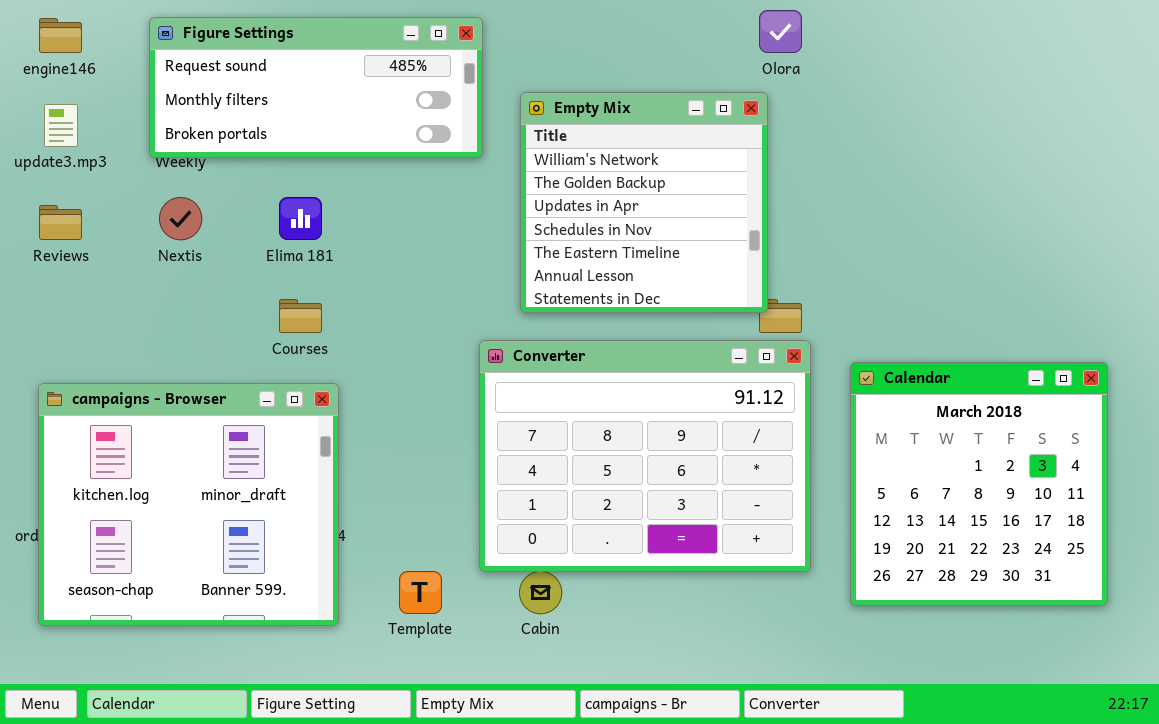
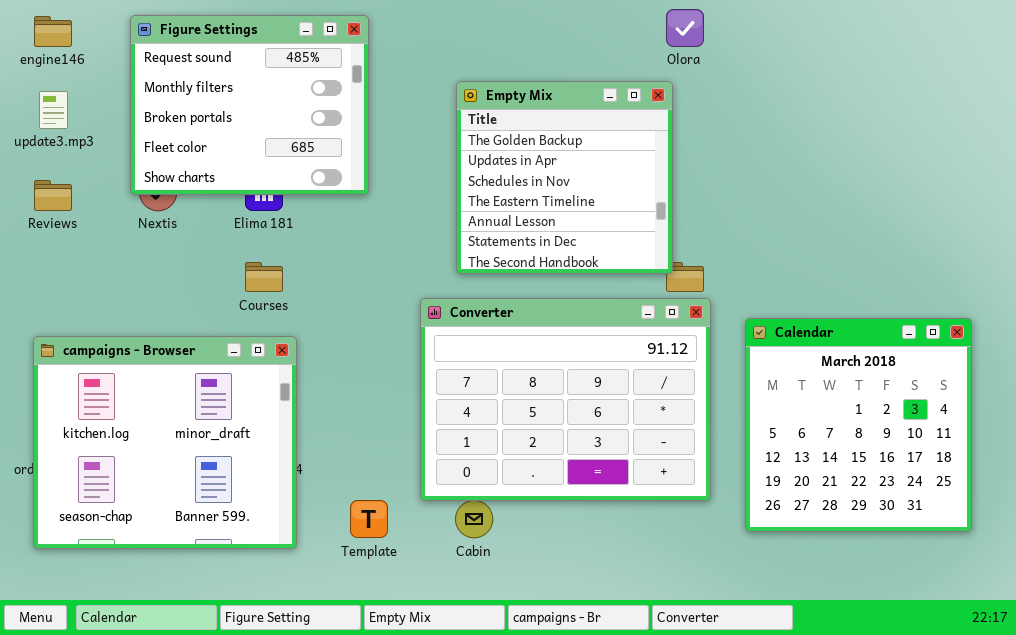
Figure Settings: [149,17,483,158] -> [130,15,369,195], resized
Empty Mix: [520,92,768,313] -> [456,81,673,274], scrolled down 1 row

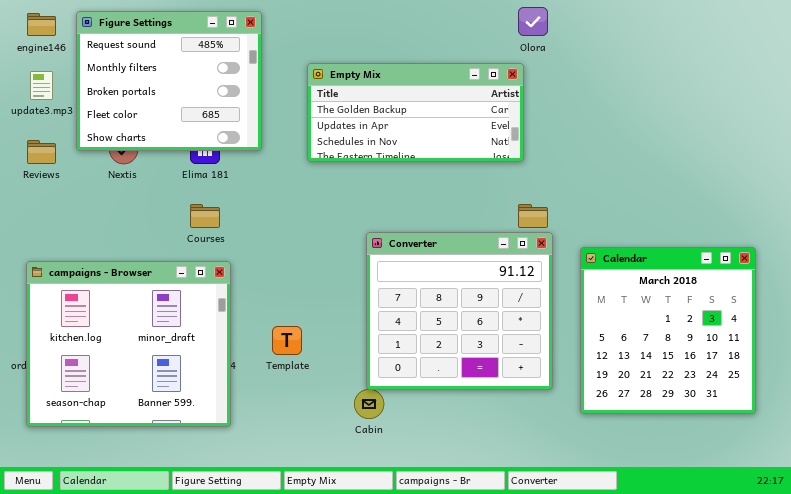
Figure Settings: [130,15,369,195] -> [76,11,262,151], moved
Empty Mix: [456,81,673,274] -> [307,63,524,162], resized
Converter: [420,298,711,501] -> [366,232,553,390], resized
Template: [350,500,388,538] -> [272,326,302,355], moved

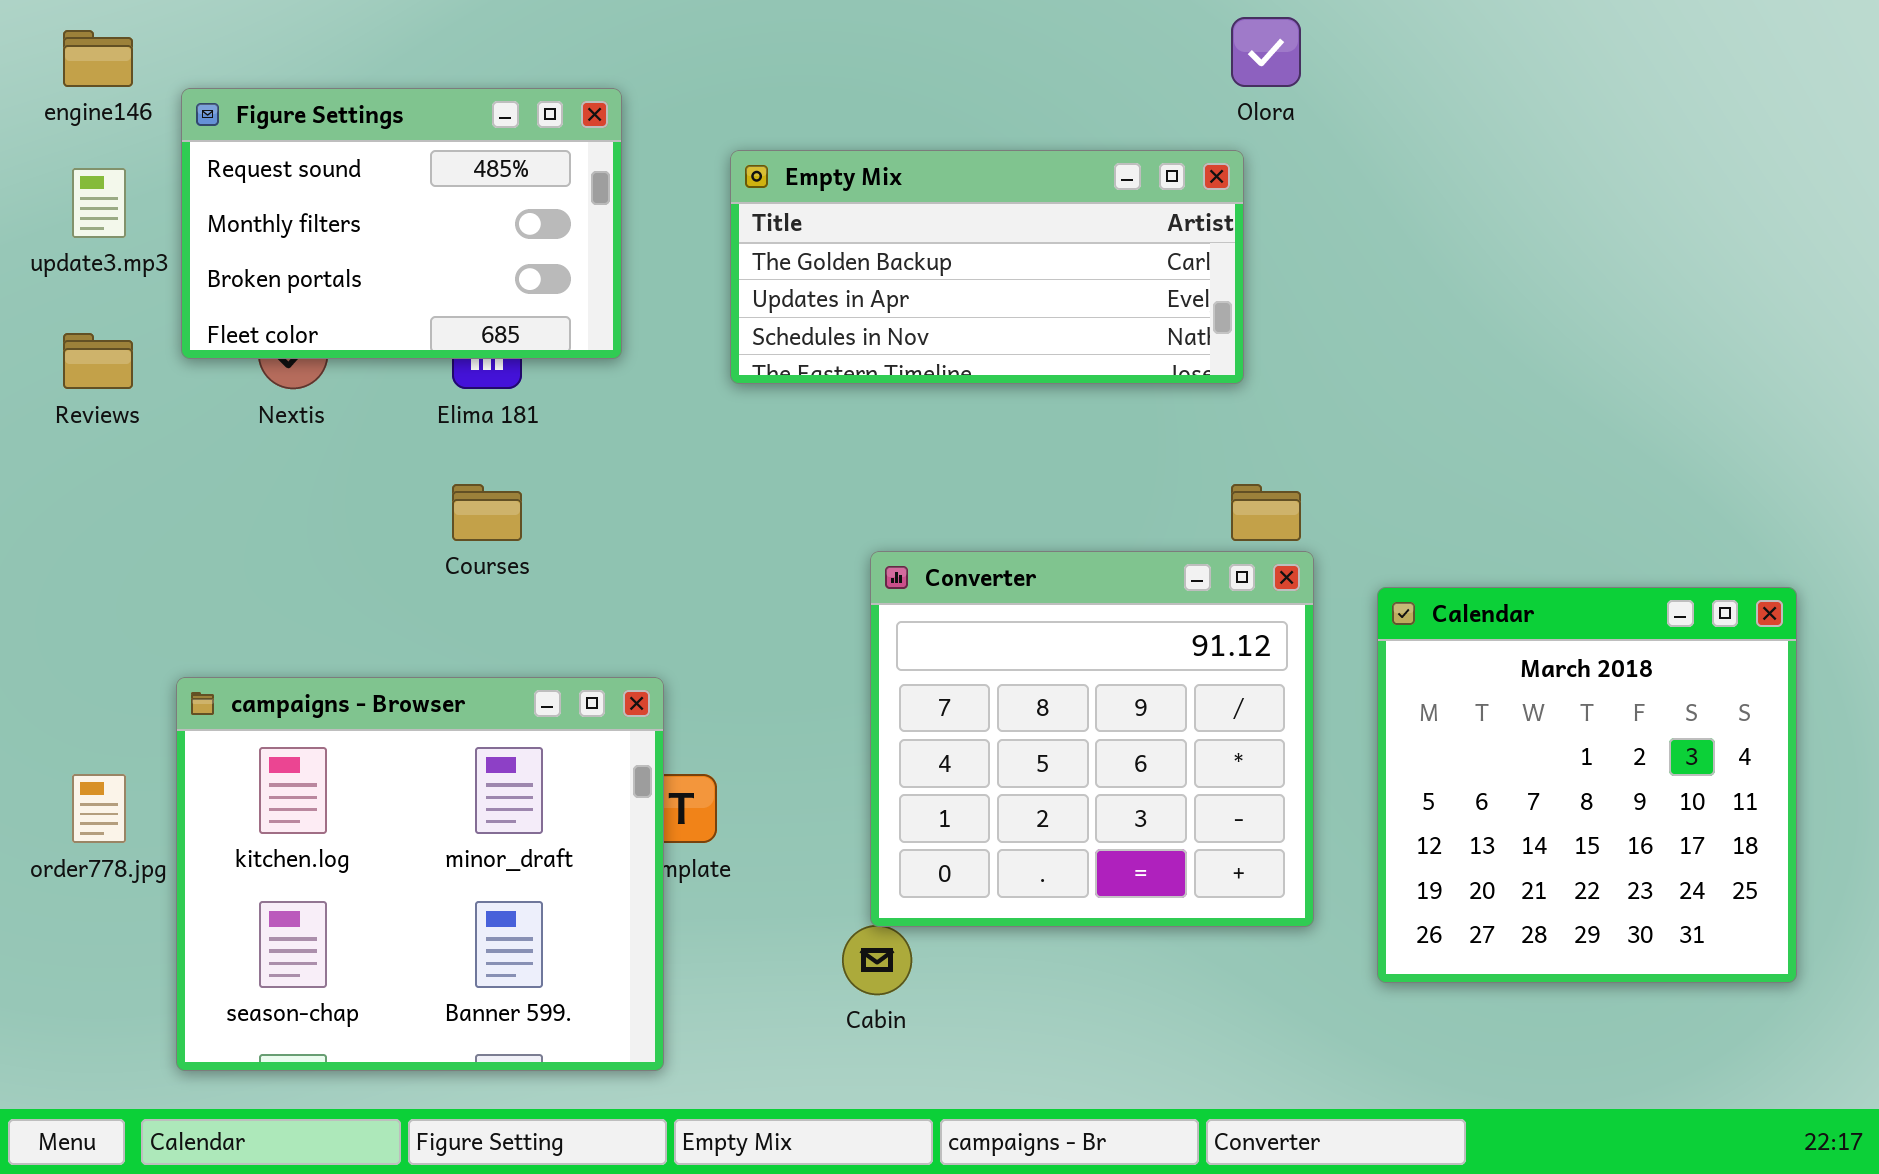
Figure Settings: [76,11,262,151] -> [181,88,622,359], resized
campaigns - Browser: [26,261,231,427] -> [176,677,664,1071], moved

